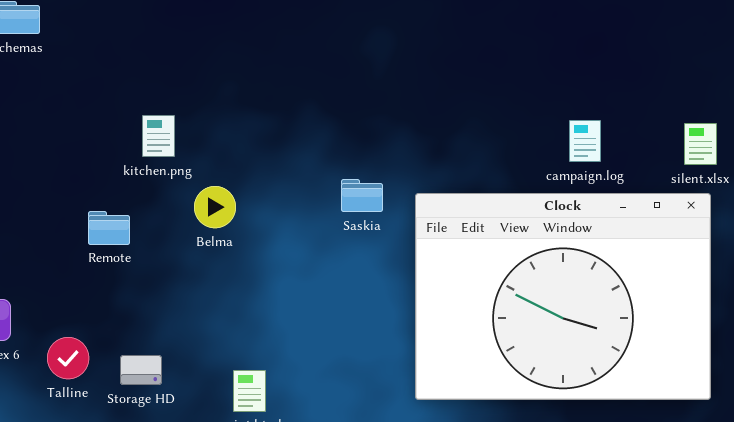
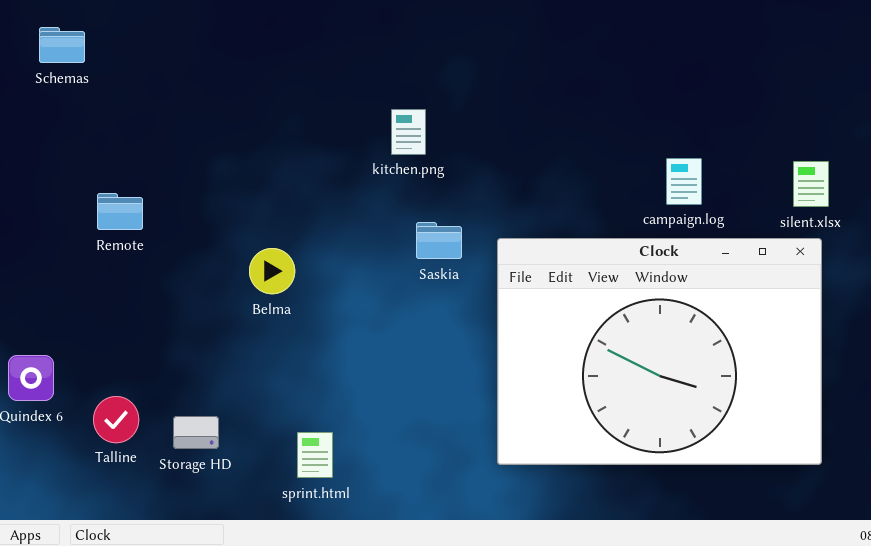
kitchen.png: [142,115,175,157] -> [391,109,426,155], moved
Belma: [194,186,236,228] -> [249,248,295,294], moved
Remote: [88,211,130,245] -> [97,193,143,230], moved

